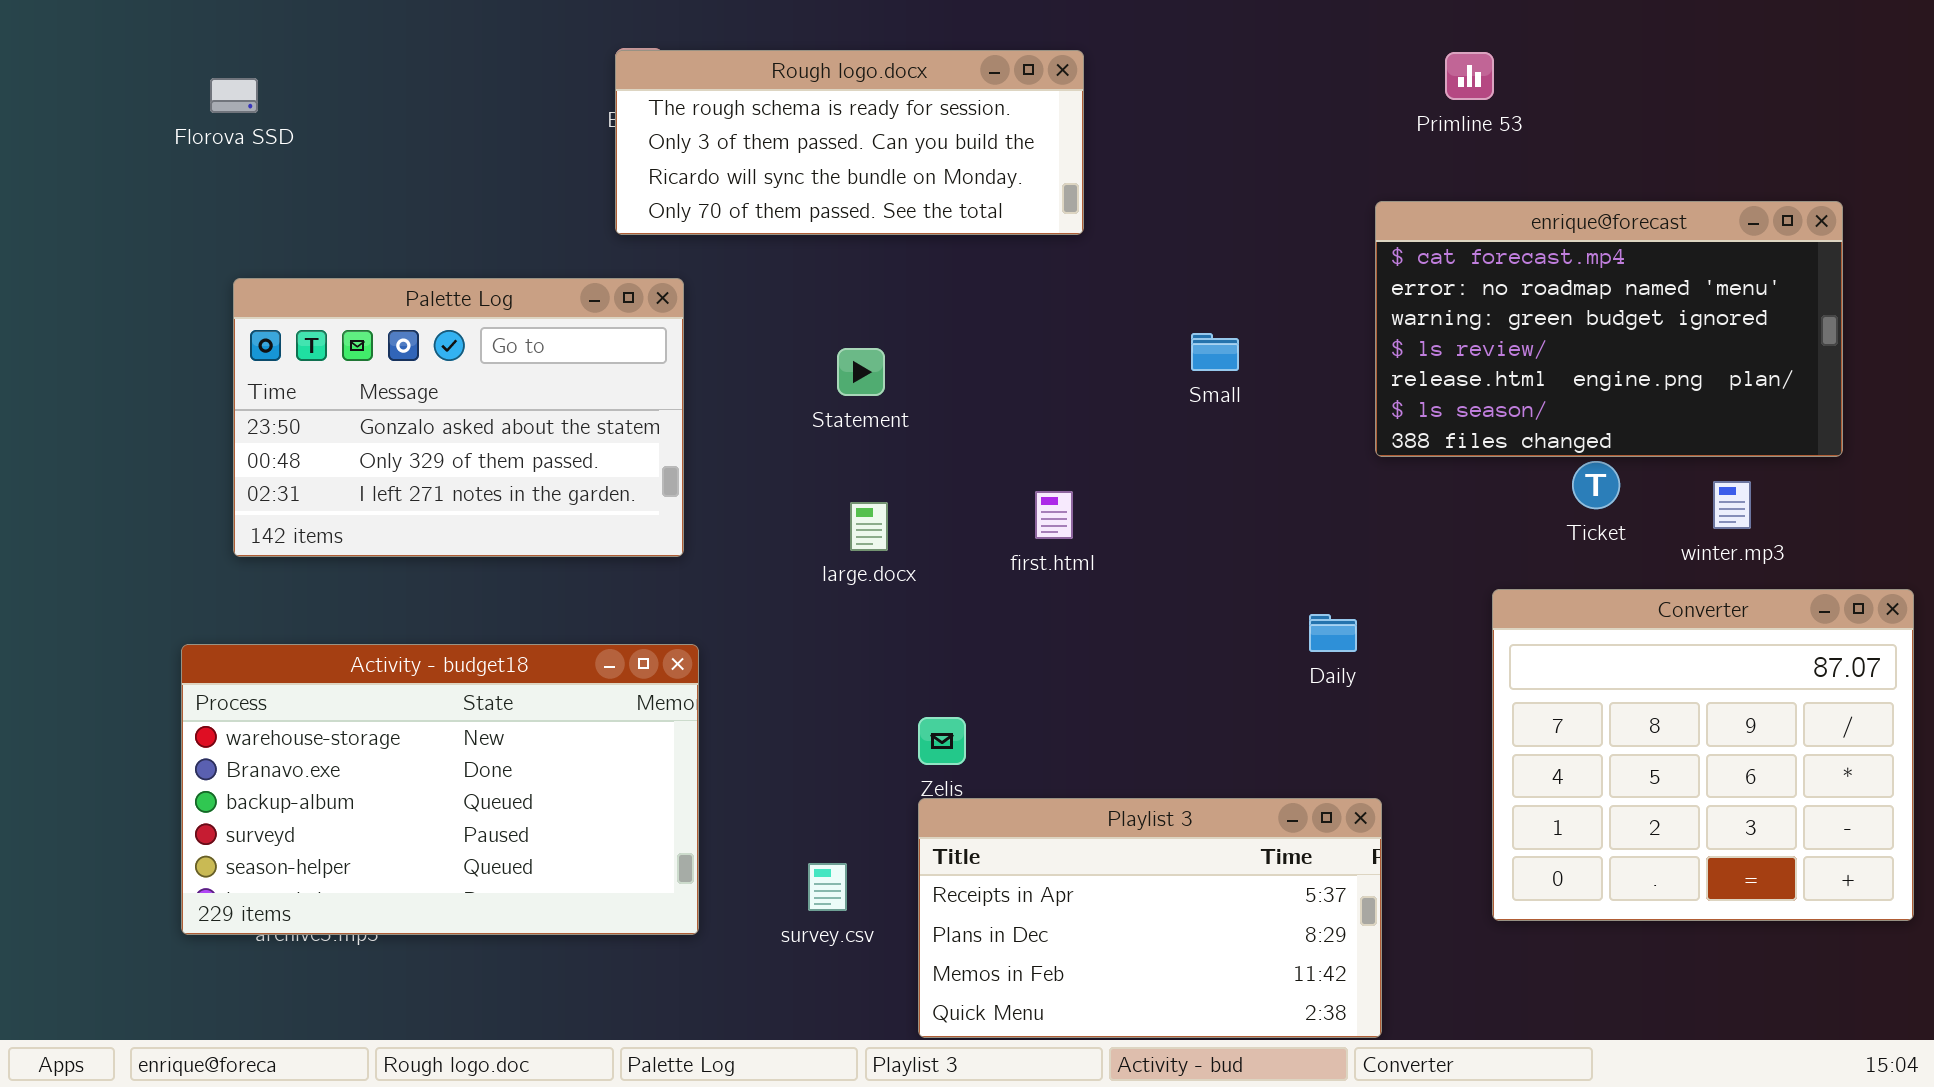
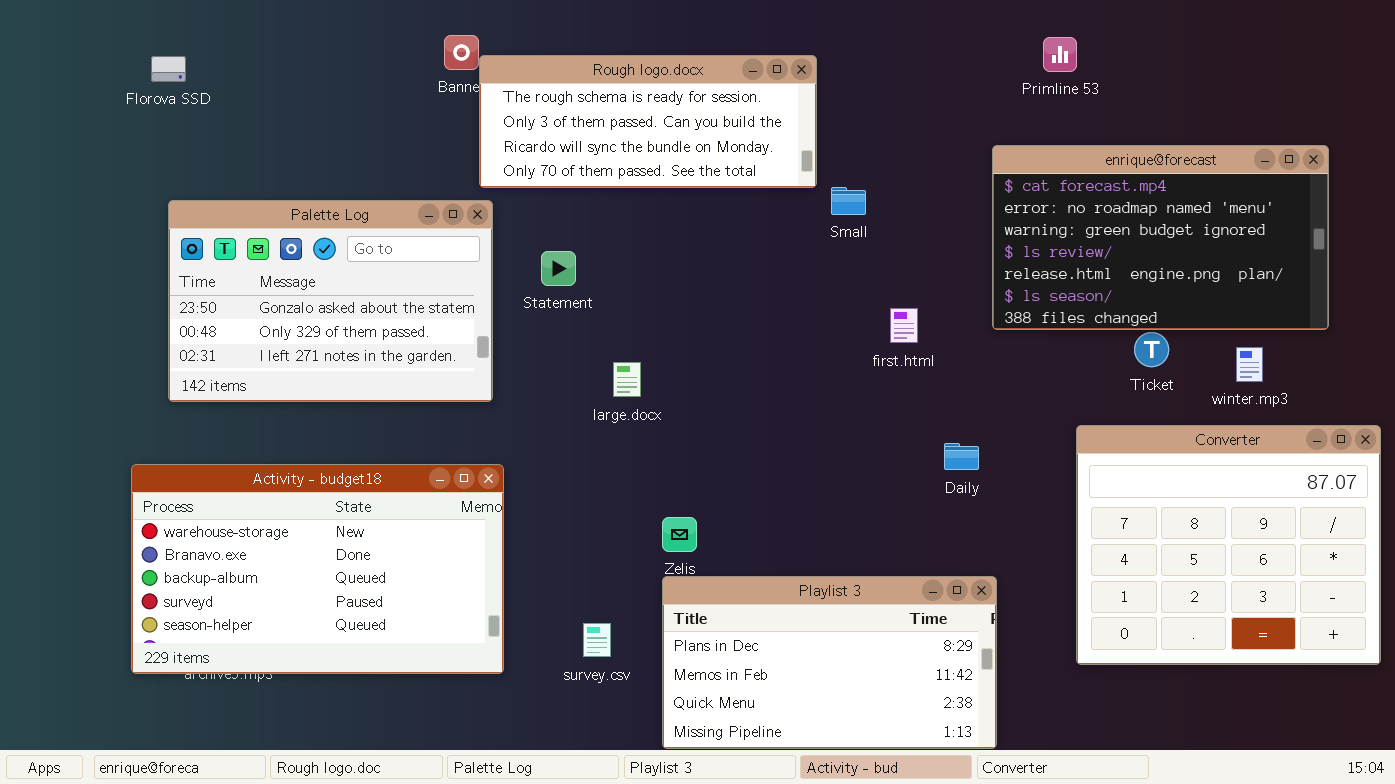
Rough logo.docx: [615,50,1084,235] -> [479,55,817,188], moved
Small: [1191,333,1239,371] -> [831,187,866,215], moved
Statement: [837,348,885,396] -> [541,251,576,286], moved
first.html: [1035,491,1073,539] -> [890,308,918,343], moved
Playlist 3: [918,798,1382,1038] -> [662,576,997,749], scrolled down 1 row

